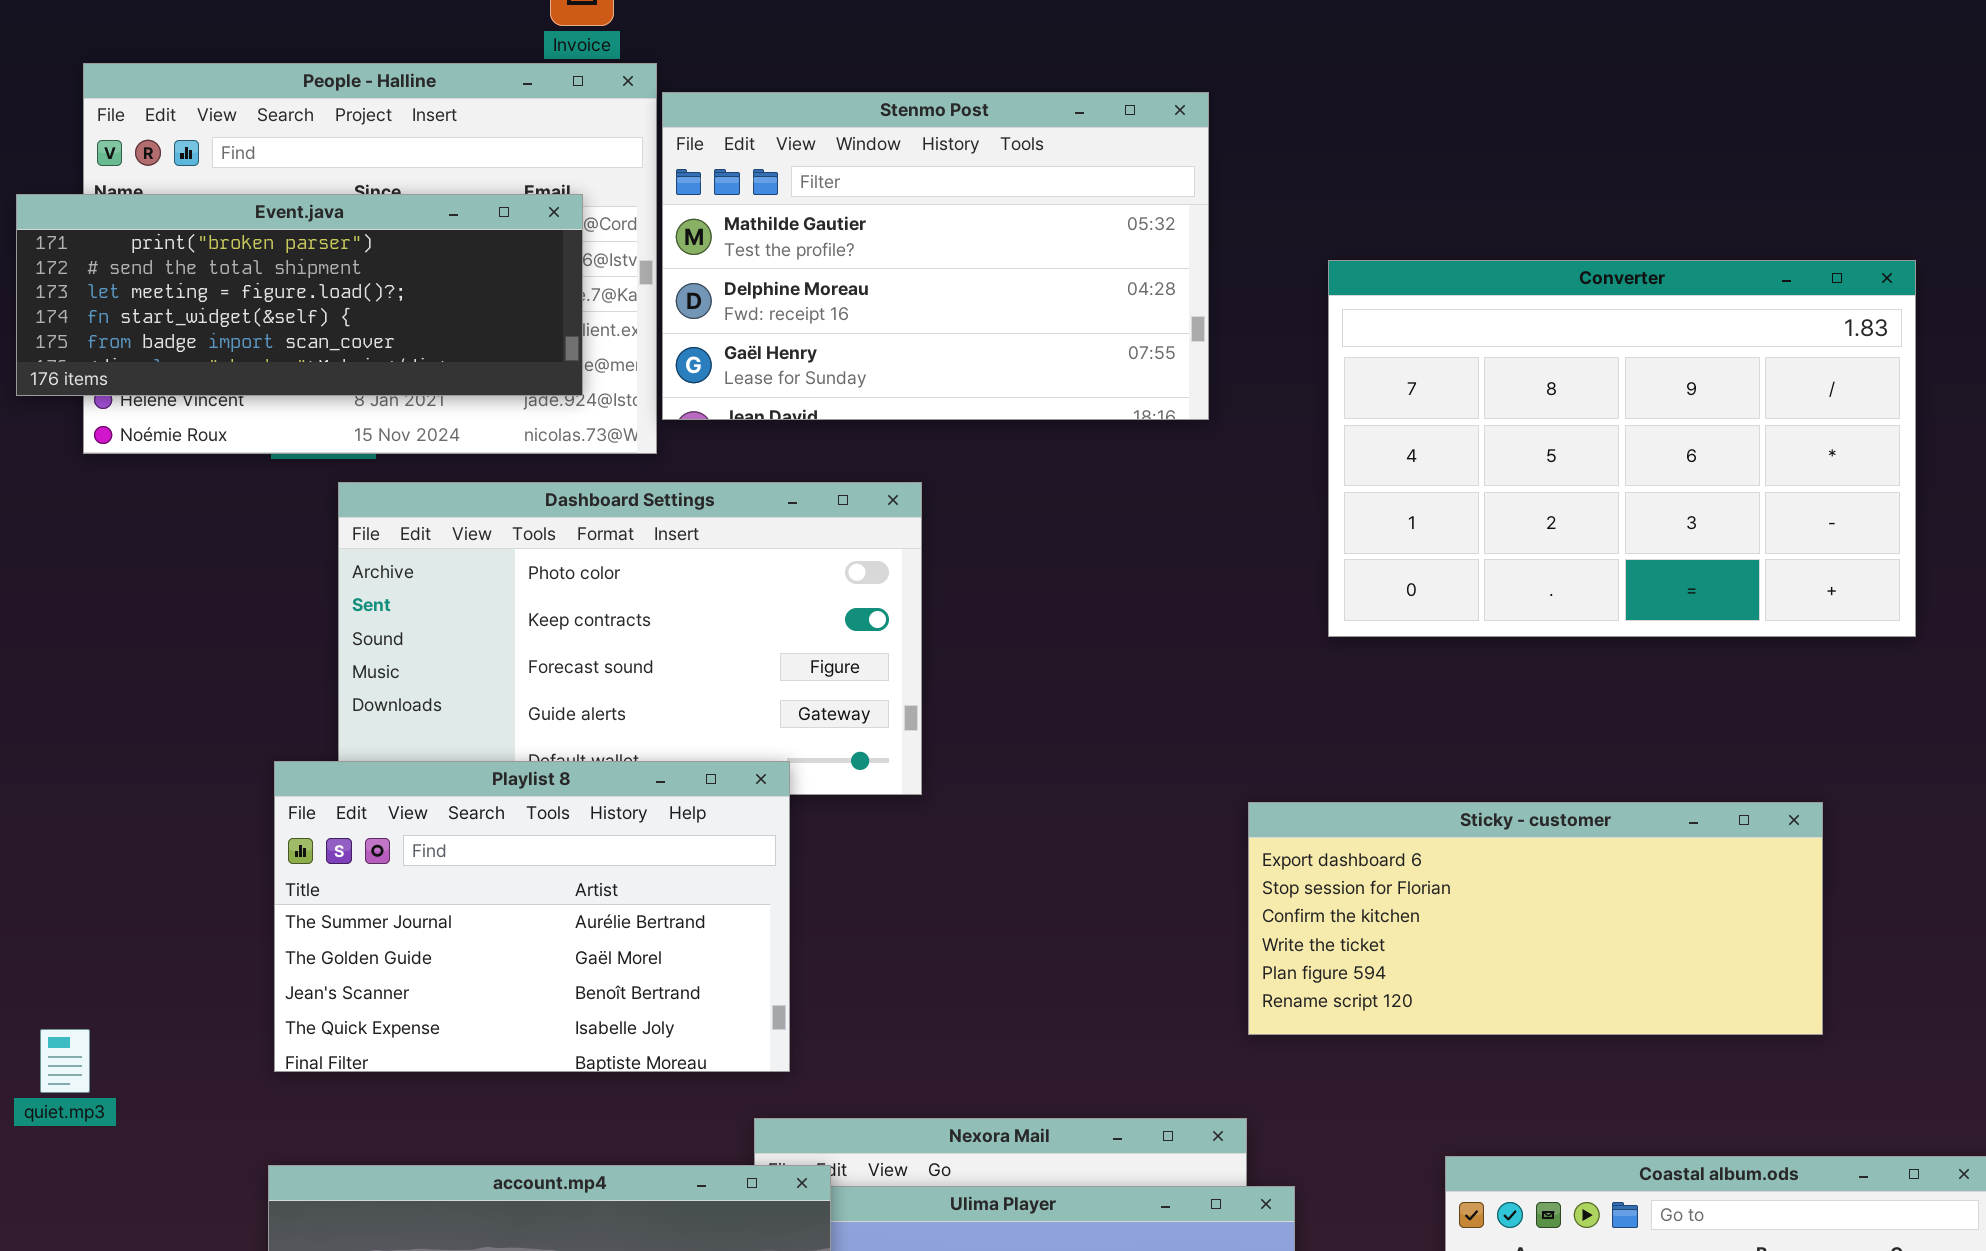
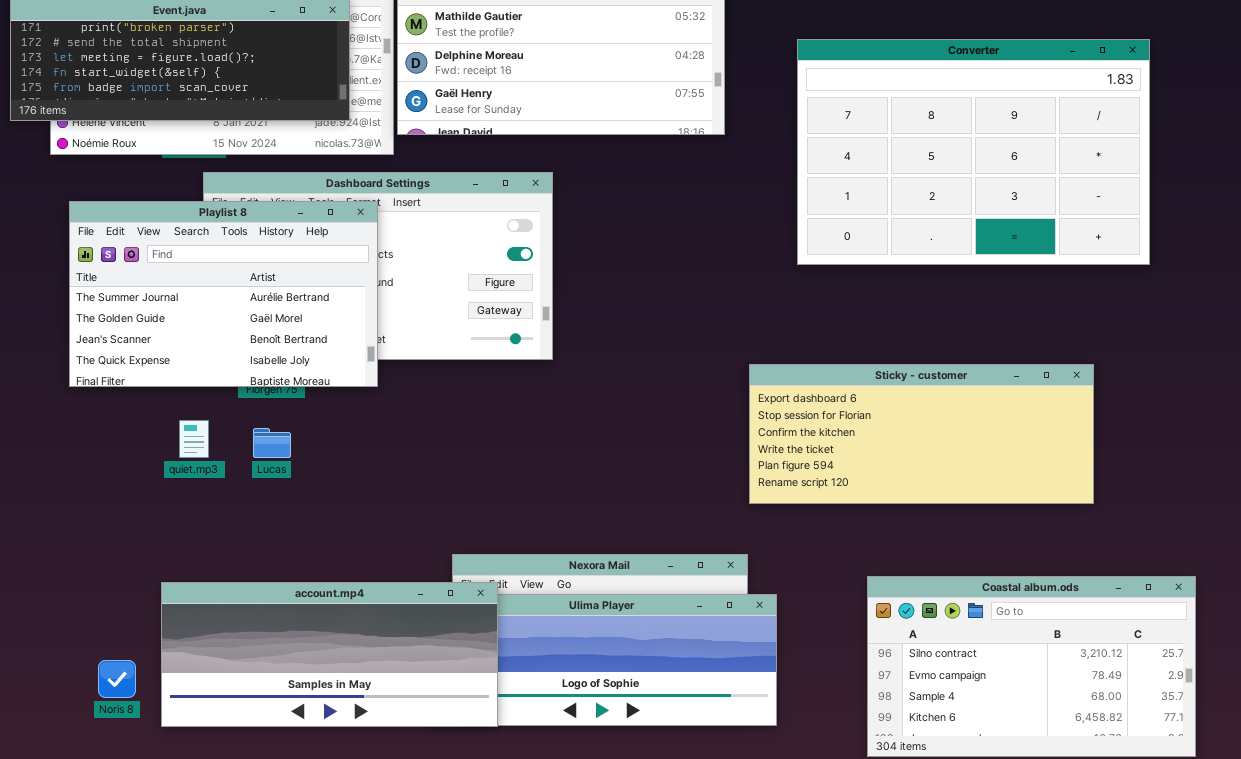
Playlist 8: [274,761,790,1072] -> [69,201,378,387], moved
quiet.mp3: [40,1029,90,1093] -> [179,420,209,458], moved

